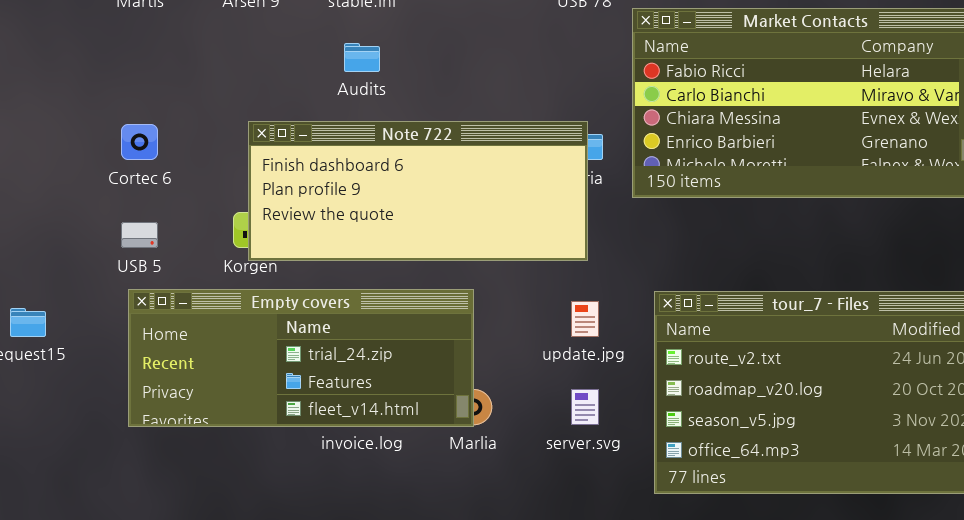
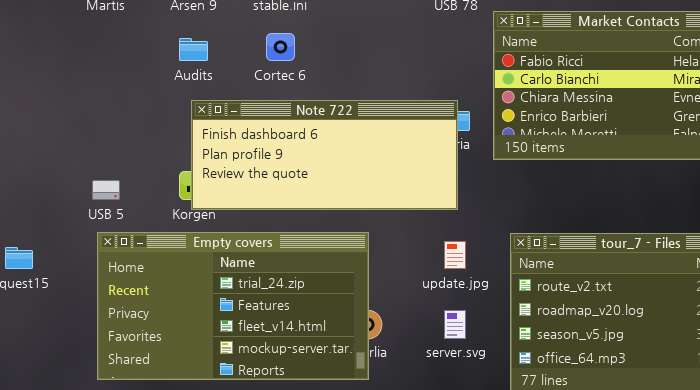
Audits: [344,43,380,72] -> [179,38,208,61], moved
Cortec 6: [121,124,158,160] -> [266,33,295,61], moved
Empty covers: [128,289,474,427] -> [97,232,369,380], resized

